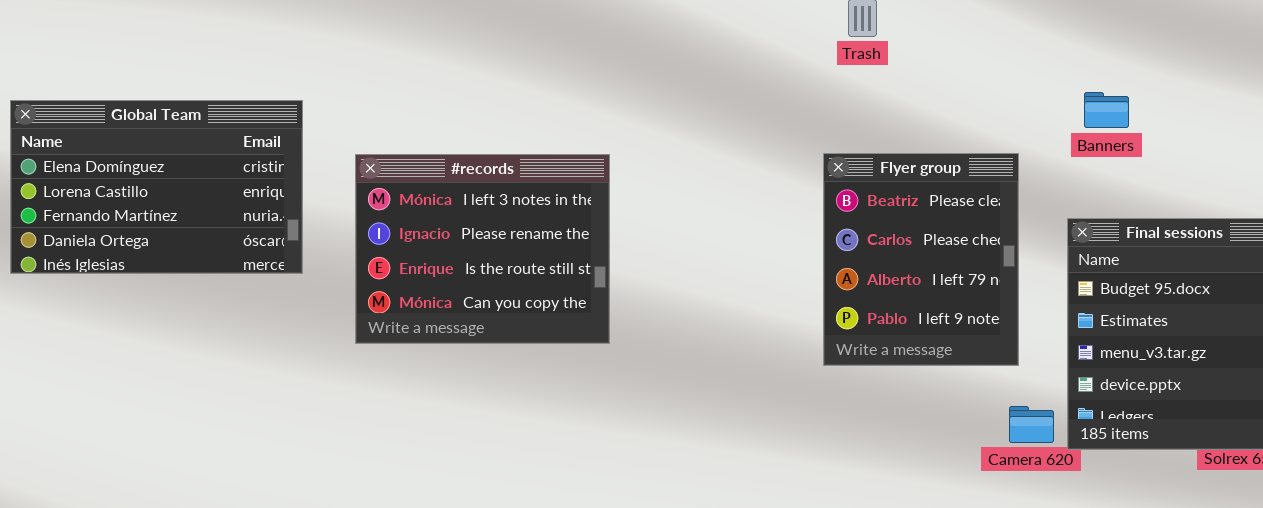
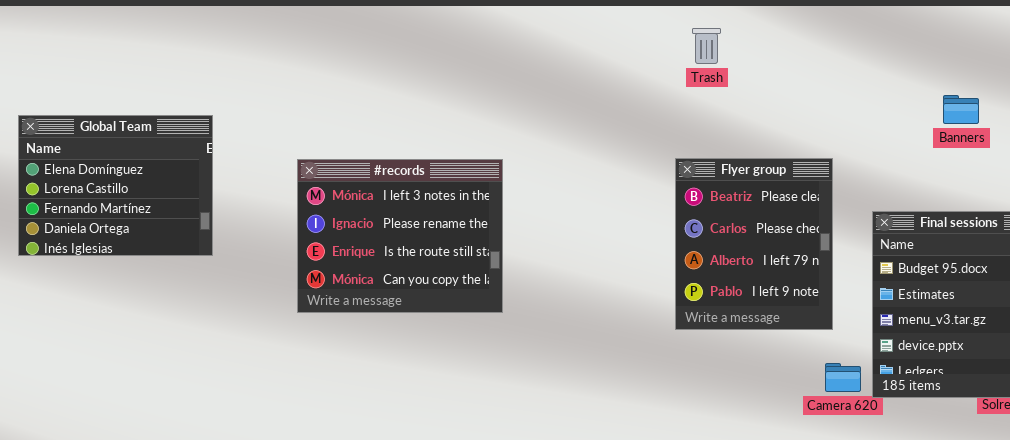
Banners: [1084,92,1129,128] -> [943,95,979,124], moved
Global Team: [10,100,303,274] -> [18,115,213,256], resized

